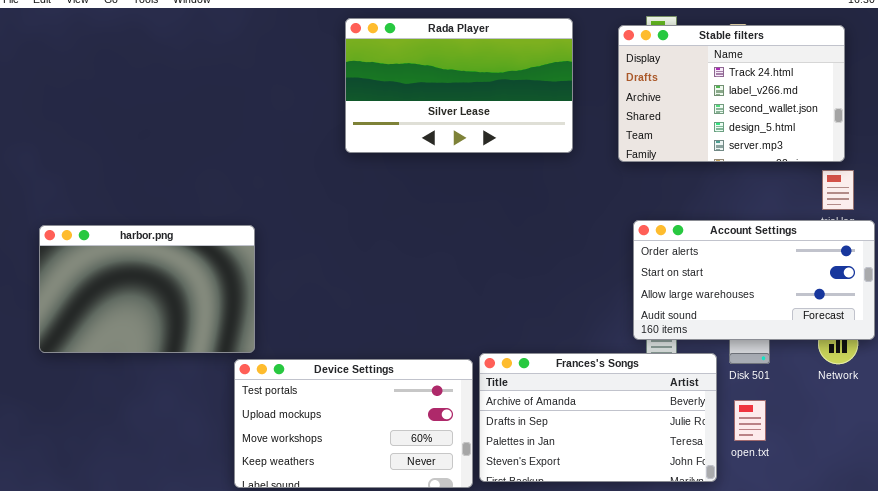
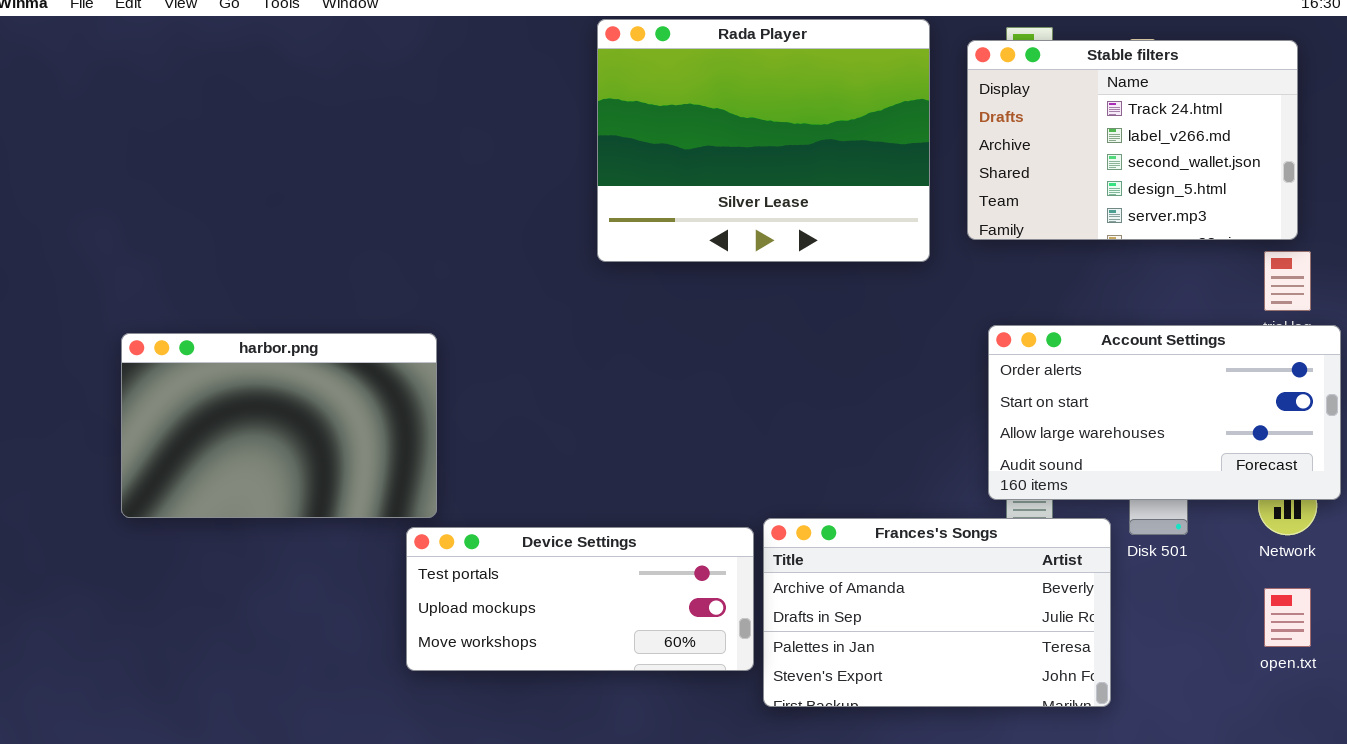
Rada Player: [345,18,573,153] -> [597,19,930,262], moved, resized
Device Settings: [234,359,473,488] -> [406,527,754,671], resized
open.txt: [734,400,766,441] -> [1264,588,1311,647], moved

